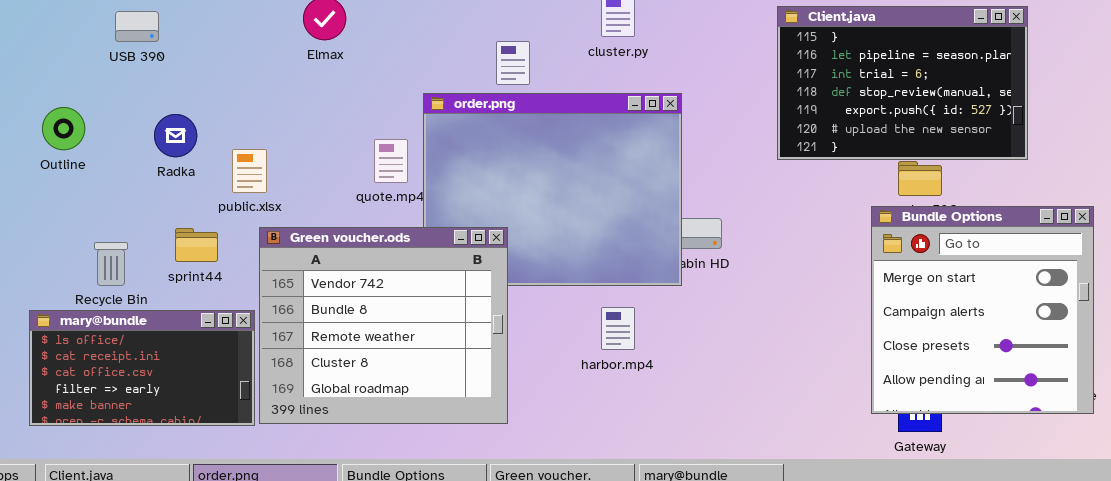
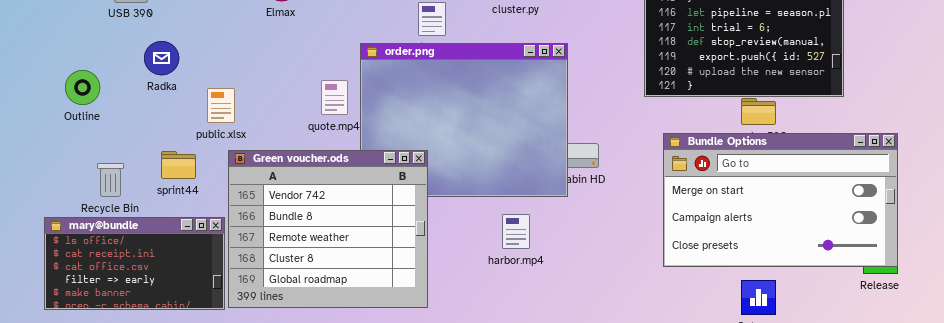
Outline: [42,107,85,150] -> [65,70,100,105], moved
Radka: [154,114,197,157] -> [144,41,179,75], moved
Bundle Options: [871,206,1094,414] -> [663,133,898,267], resized

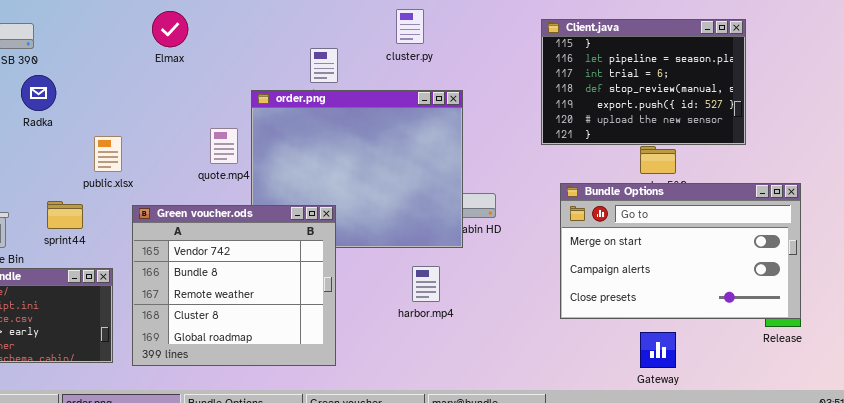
Radka: [144,41,179,75] -> [21,75,56,111], moved
Green voucher.ods: [228,150,428,308] -> [132,205,336,366], moved
harbor.mp4: [502,214,530,249] -> [412,266,440,302], moved

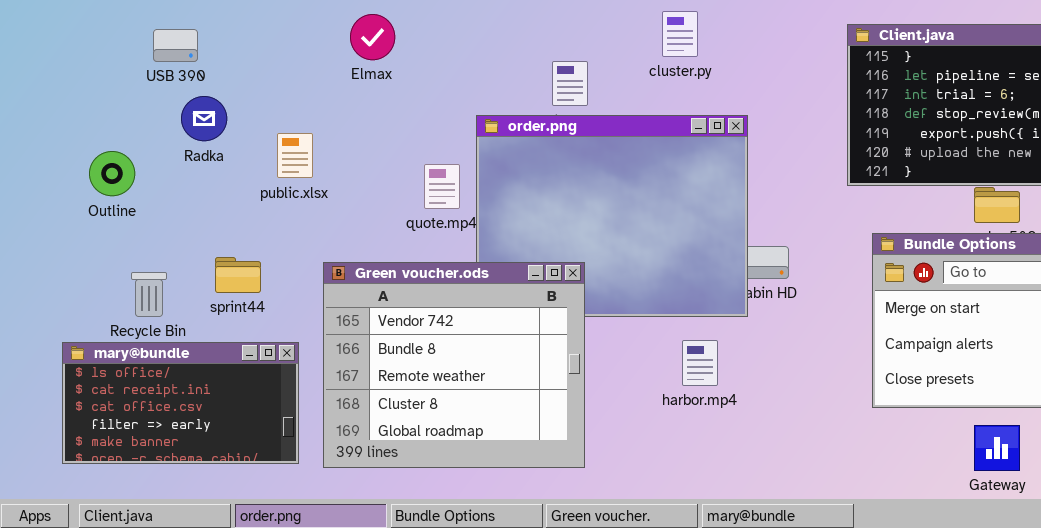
public.xlsx: [94,136,122,172] -> [277,133,313,178], moved

